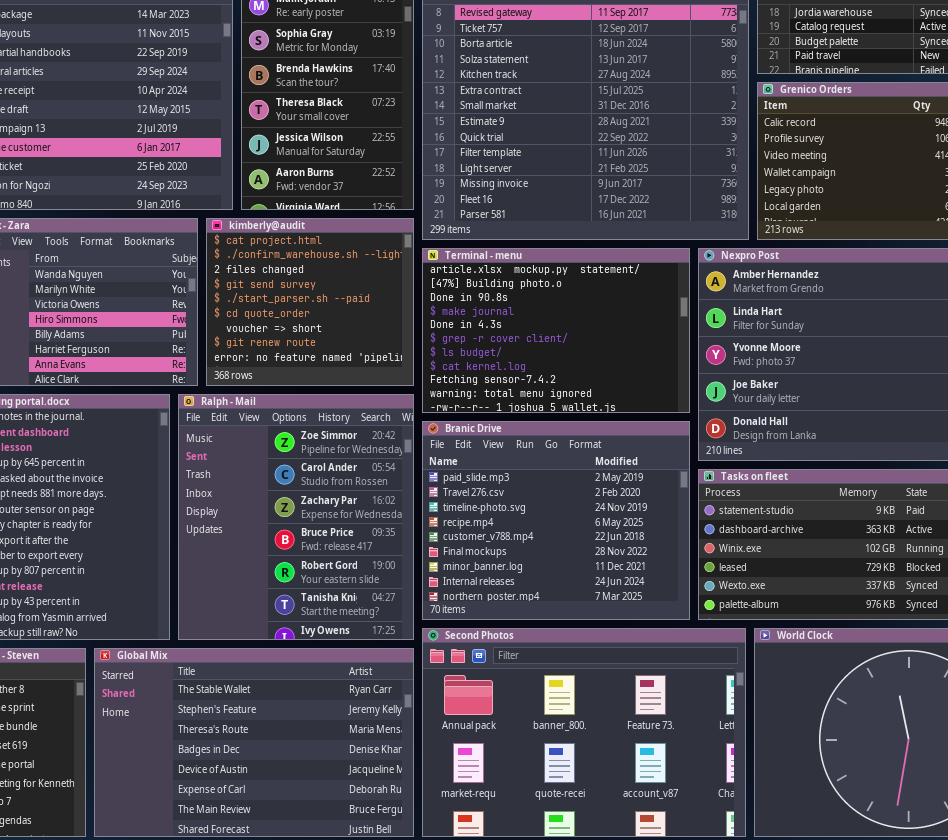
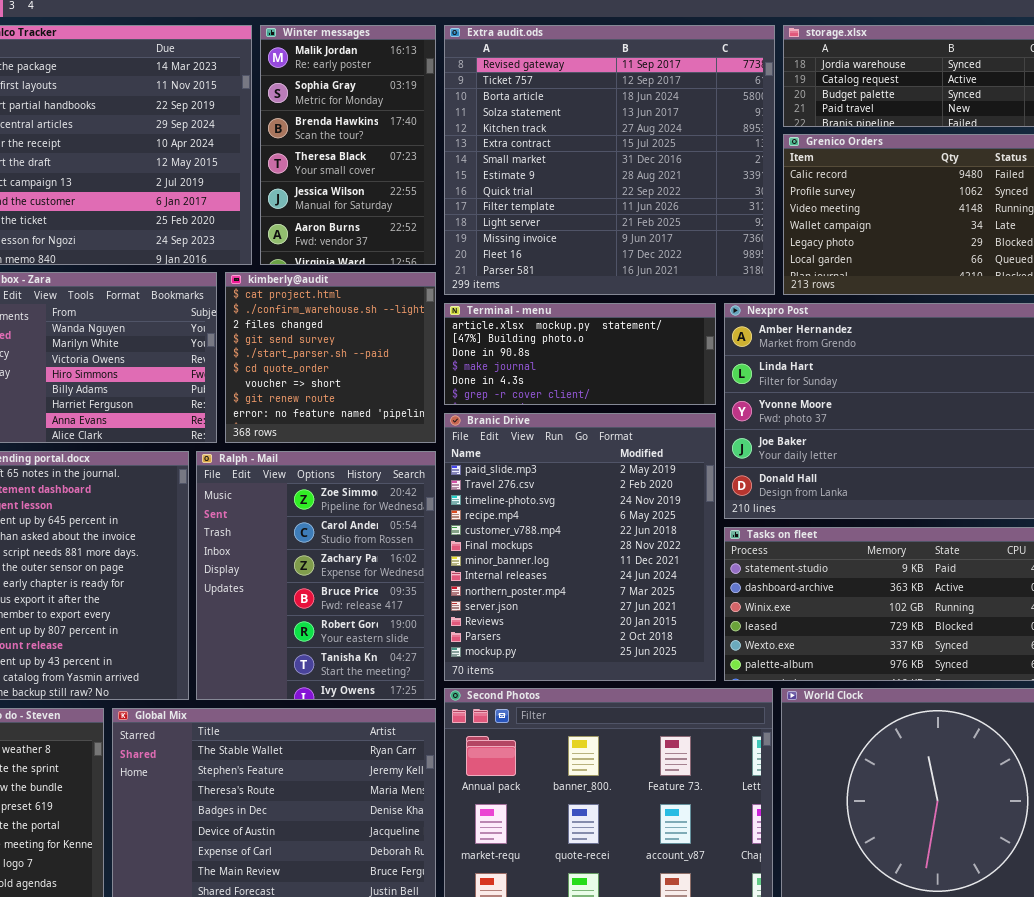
Terminal - menu: [422,248,690,413] -> [444,303,716,405], resized
Branic Drive: [422,421,690,620] -> [444,413,716,681], resized

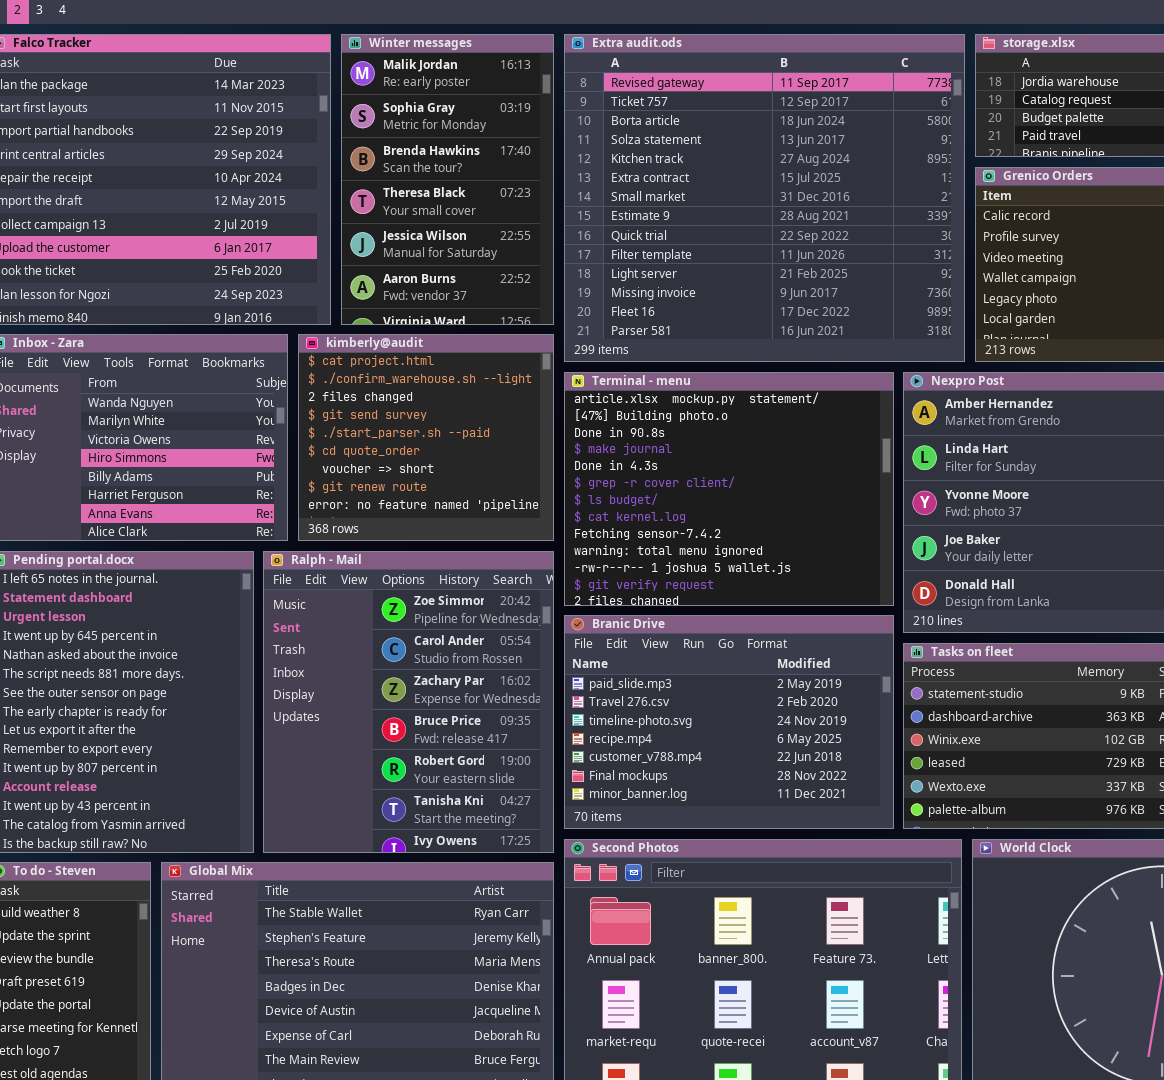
Terminal - menu: [444,303,716,405] -> [564,372,894,606], resized
Branic Drive: [444,413,716,681] -> [564,615,894,829], resized

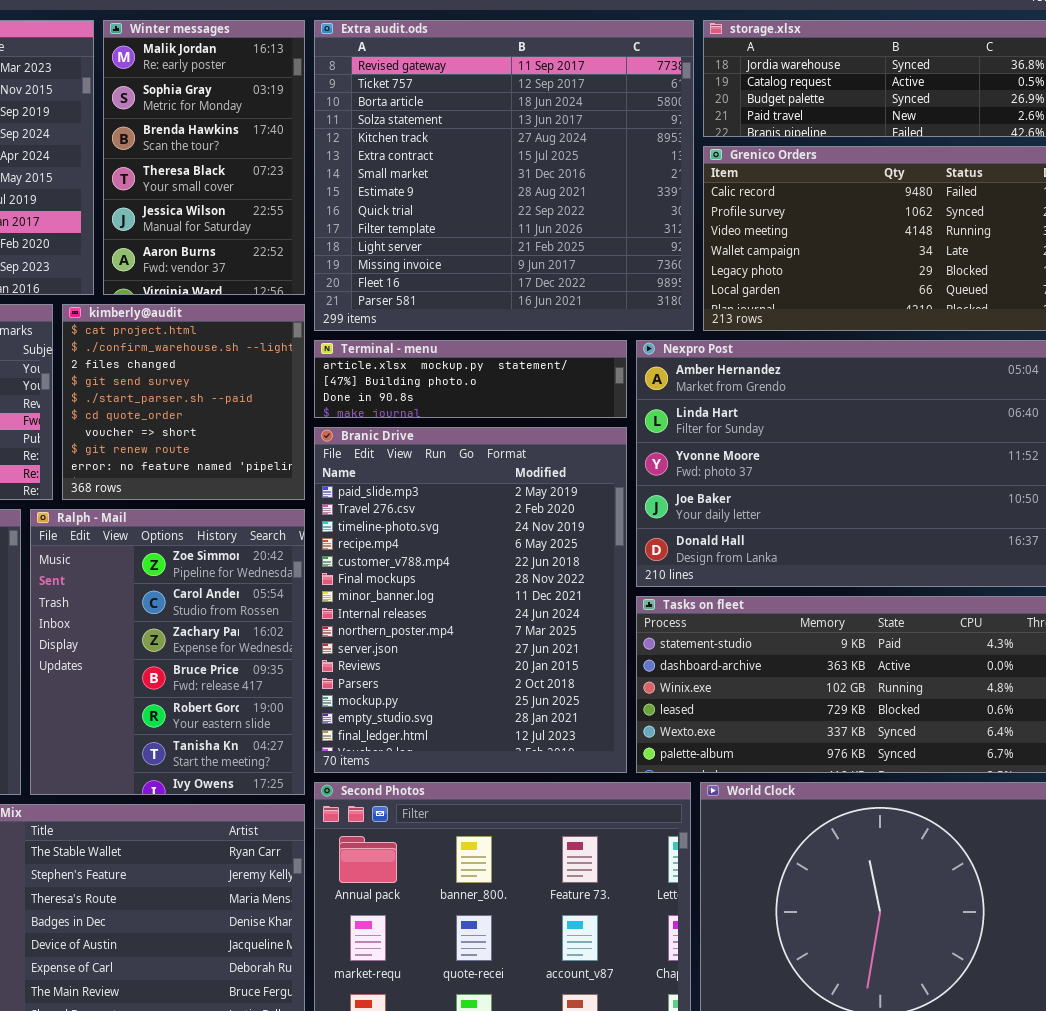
Terminal - menu: [564,372,894,606] -> [314,340,627,418], resized
Branic Drive: [564,615,894,829] -> [314,427,627,773], resized

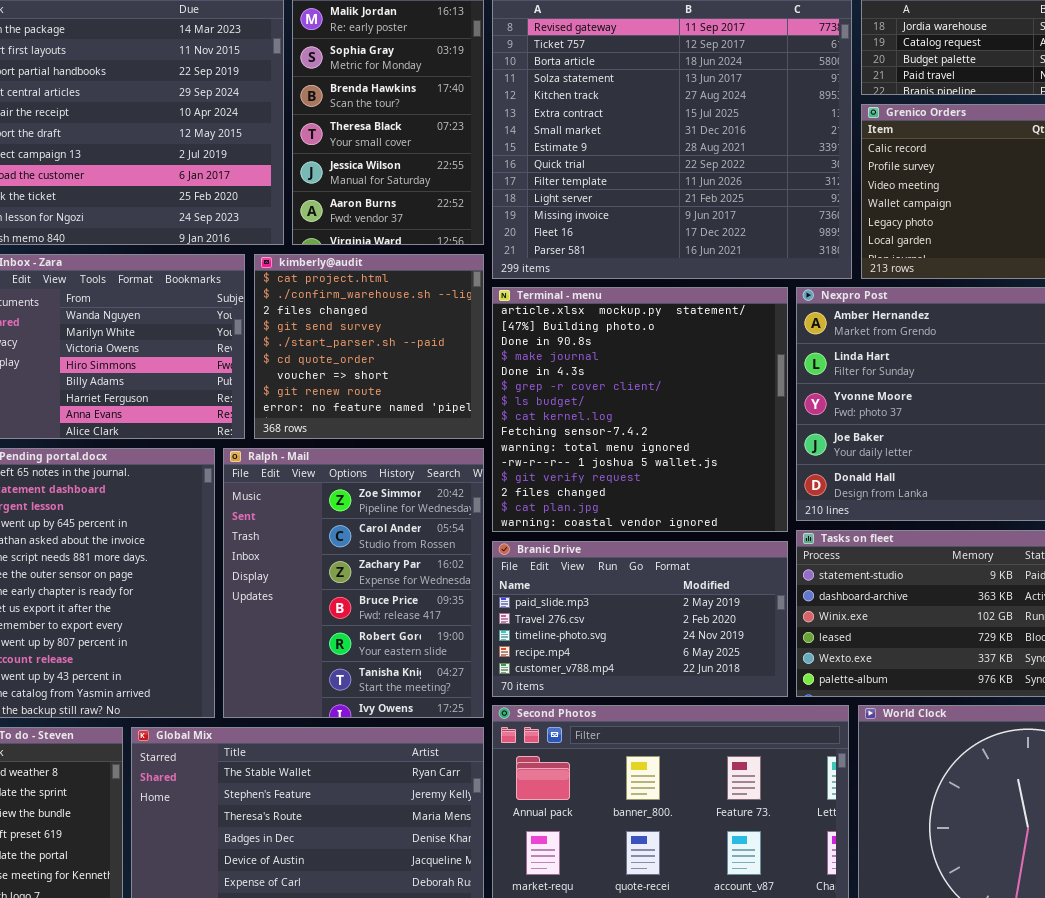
Terminal - menu: [314,340,627,418] -> [492,287,788,532], resized
Branic Drive: [314,427,627,773] -> [492,541,788,697], resized

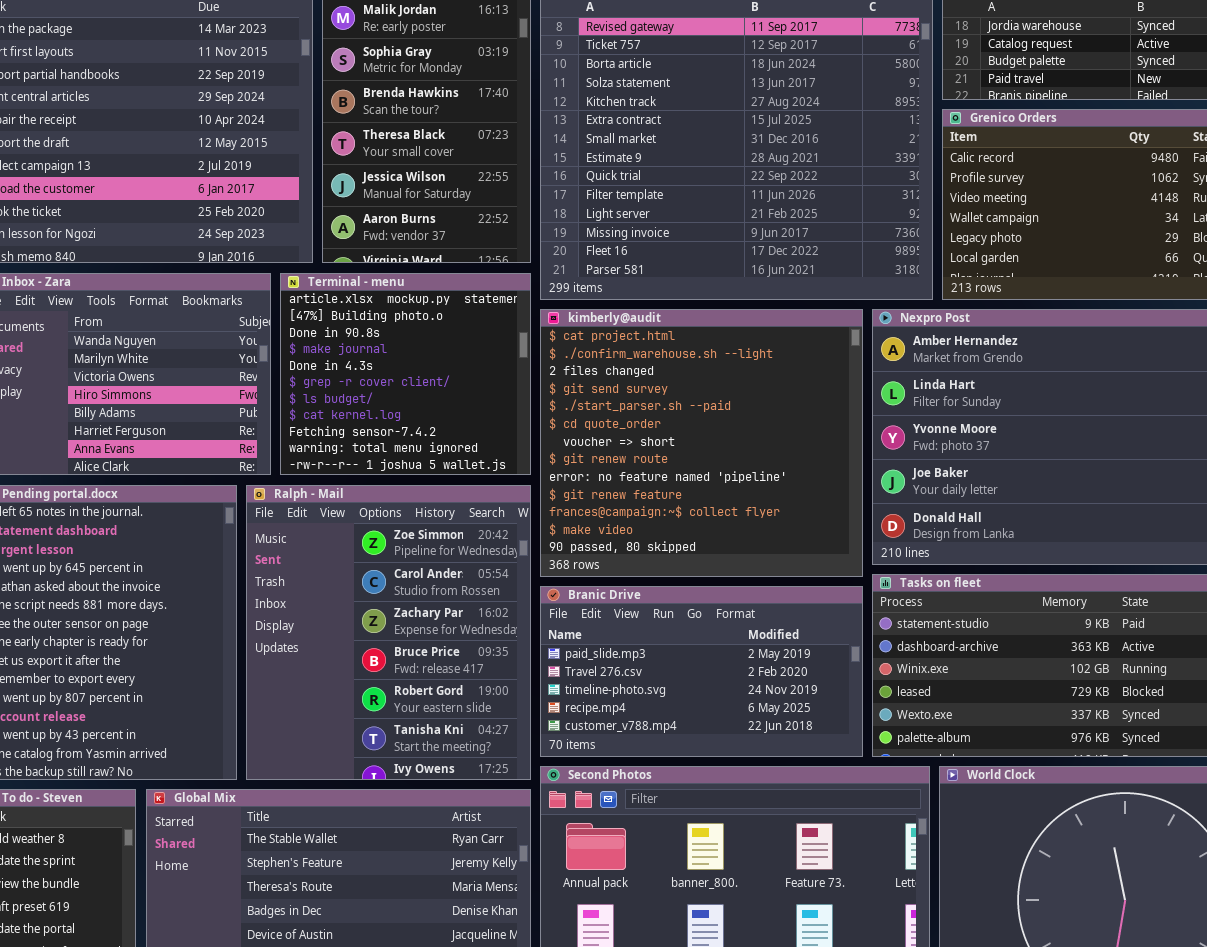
kimberly@audit: [254,254,484,439] -> [540,309,863,577], moved, resized
Terminal - menu: [492,287,788,532] -> [280,273,531,475], moved, resized

